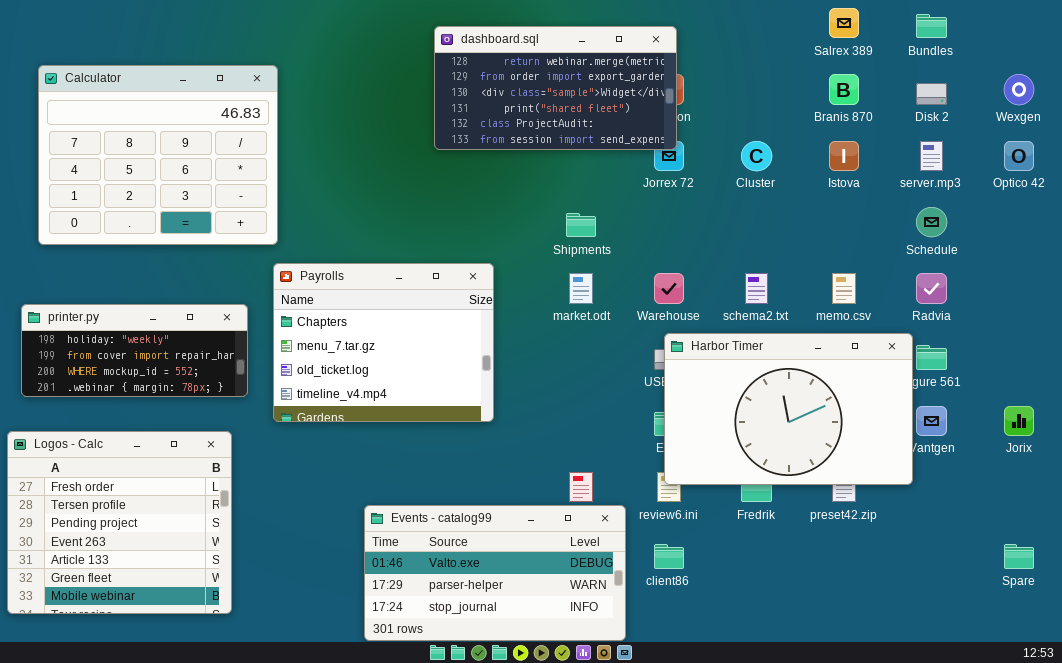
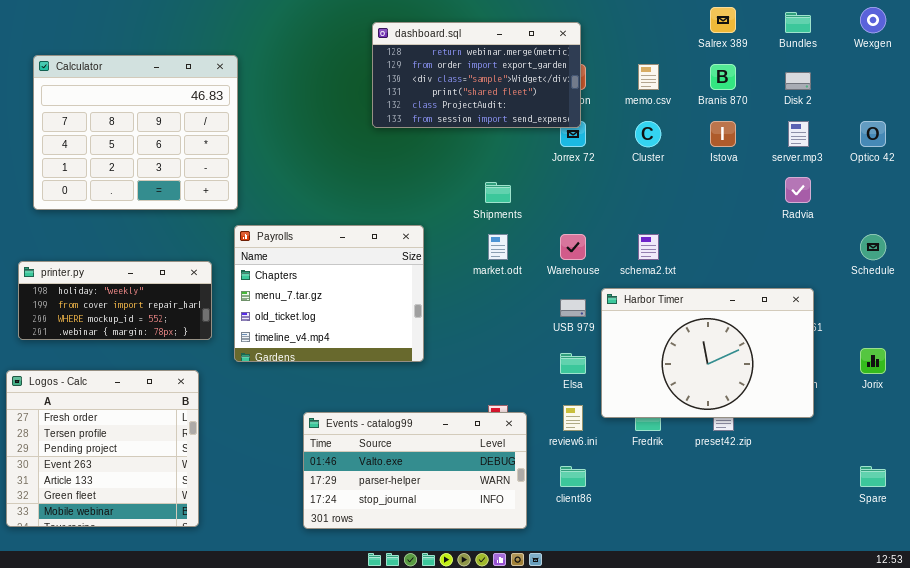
Wexgen: [1004,74,1034,105] -> [860,7,886,33], moved
Schedule: [916,207,947,237] -> [860,234,886,260], moved
memo.csv: [832,273,856,304] -> [638,64,659,90], moved
Radvia: [916,273,947,304] -> [785,177,811,203], moved
Harbor Timer: [664,333,913,485] -> [601,288,814,418], moved
Events - catalog99: [364,505,626,641] -> [303,412,527,529], moved

